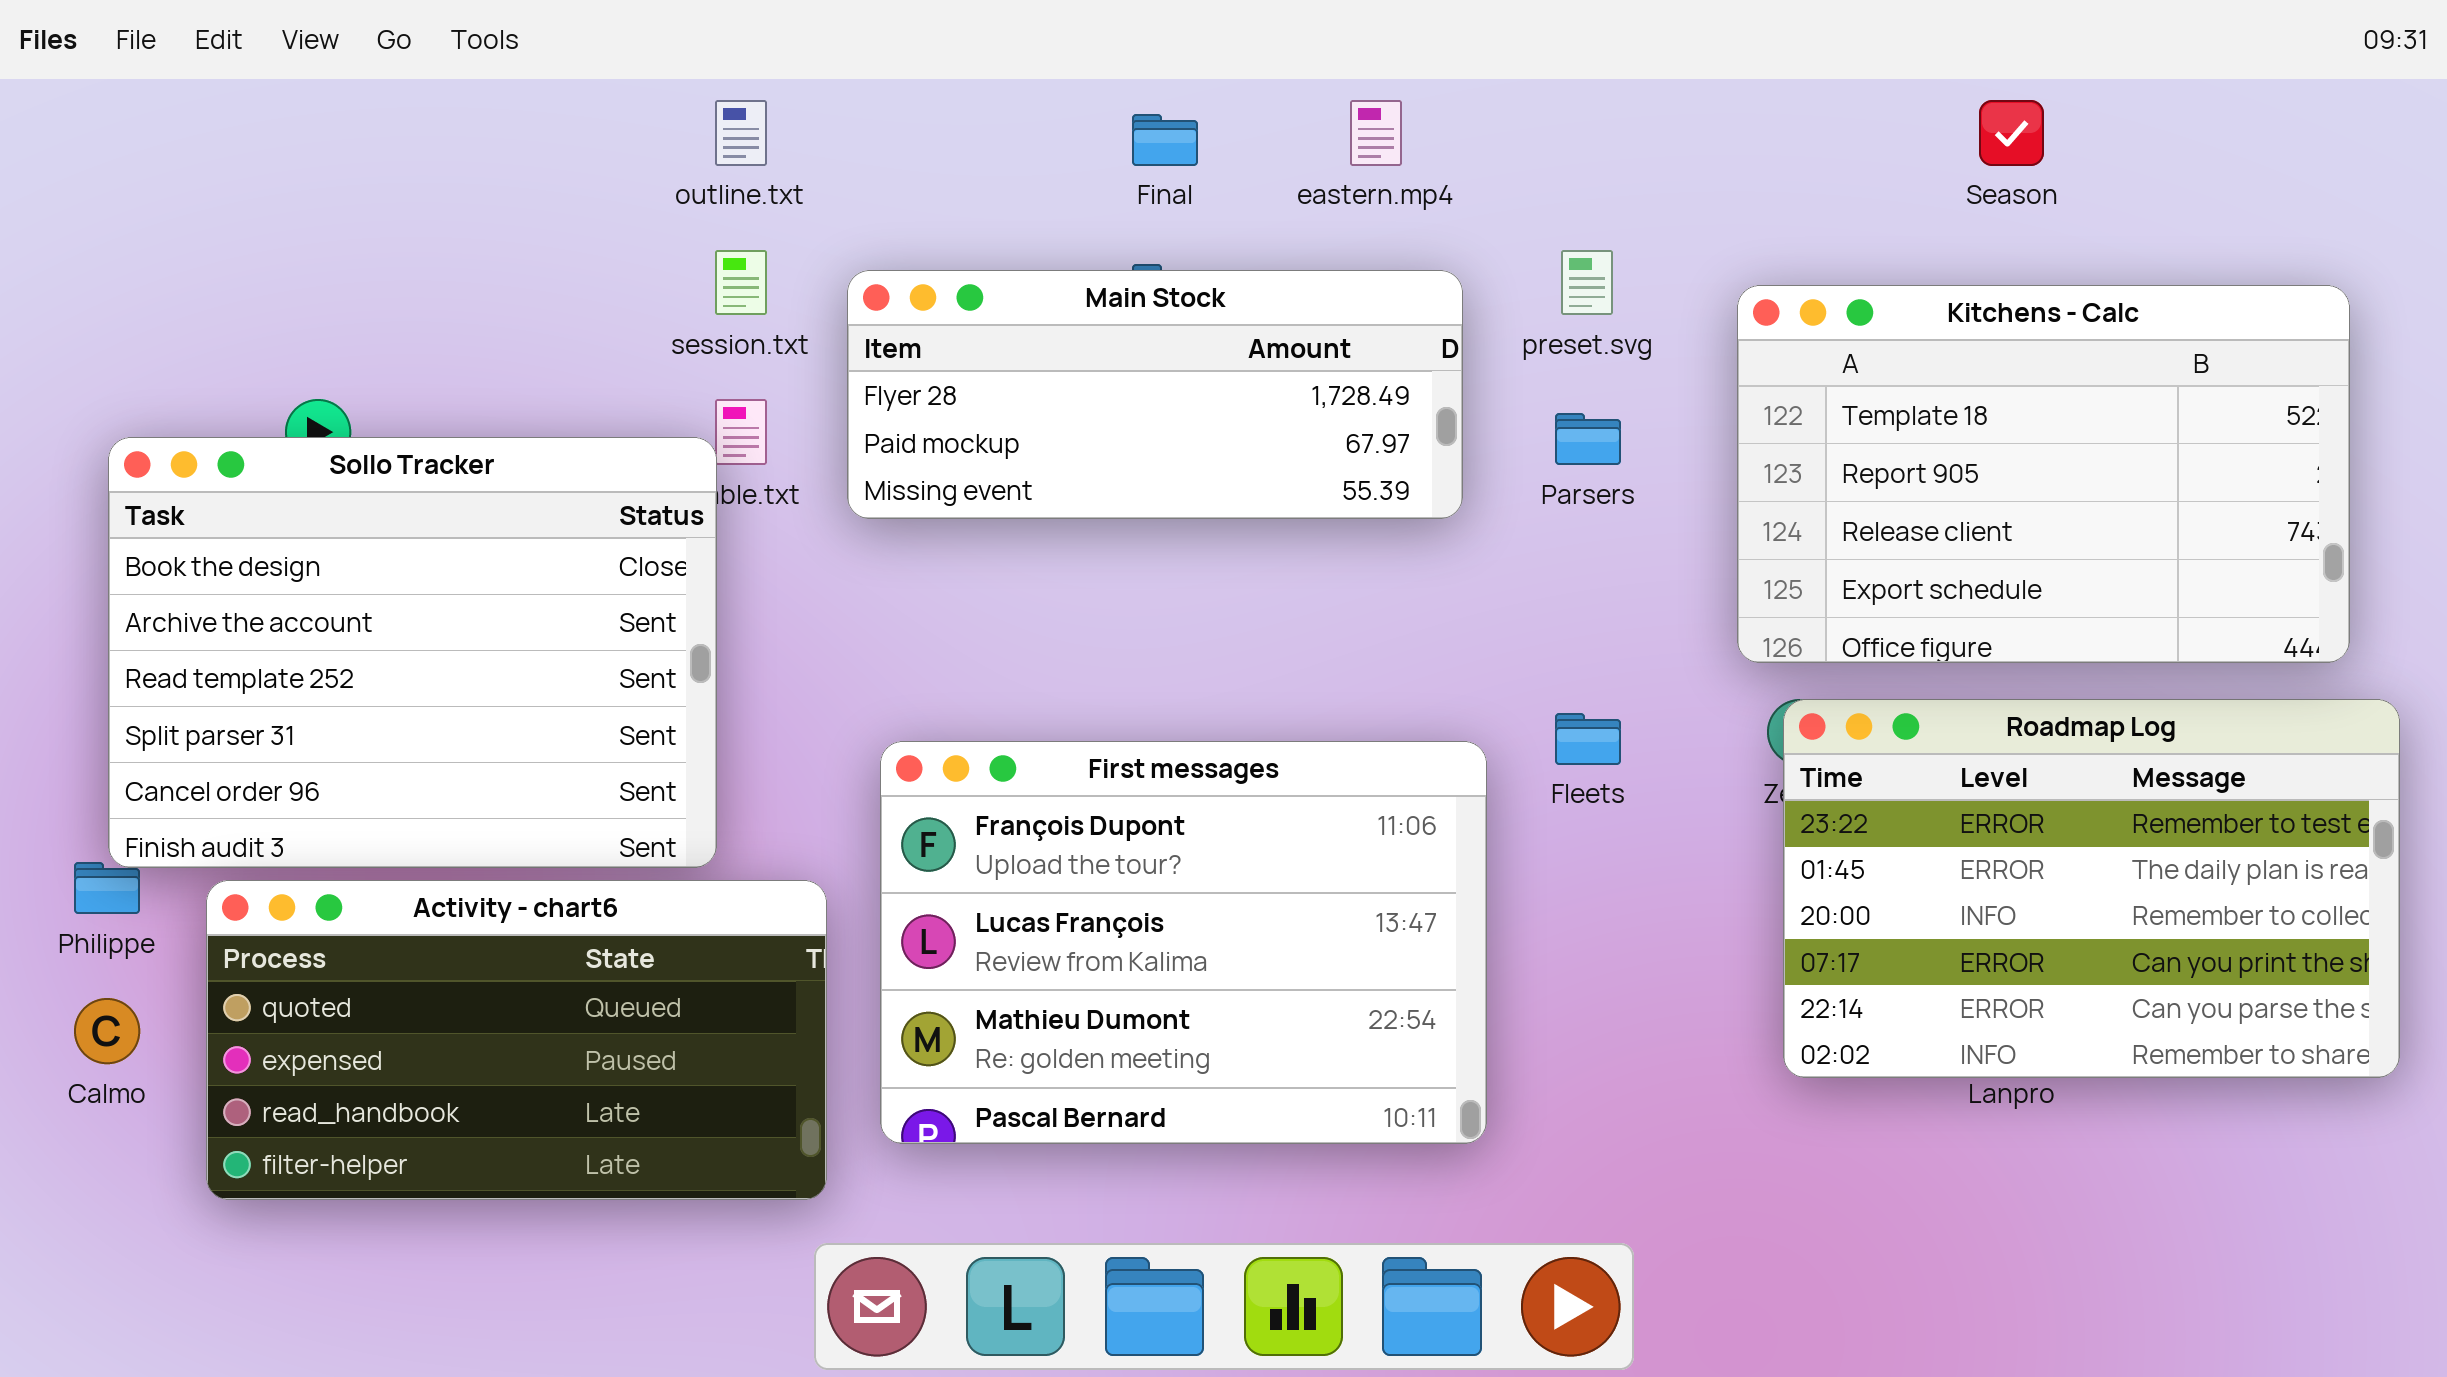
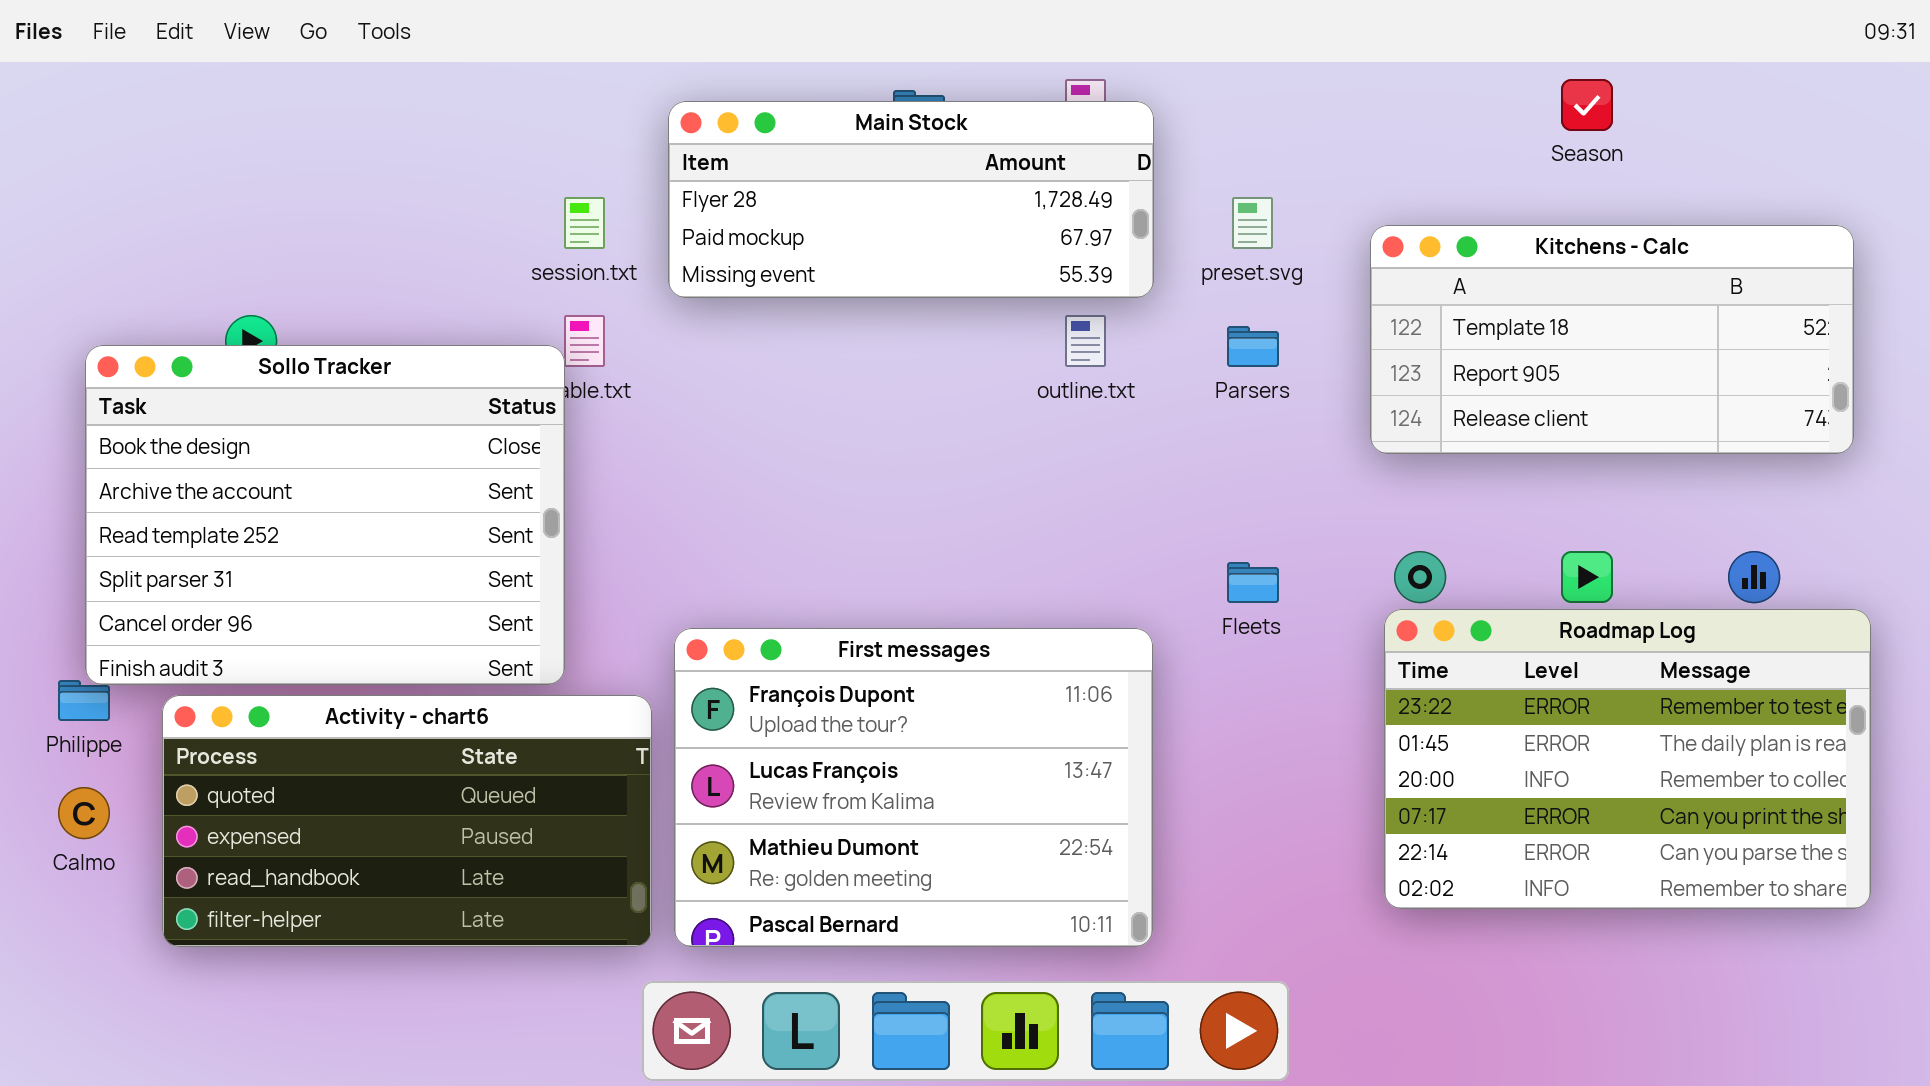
outline.txt: [715,100,767,166] -> [1065,315,1106,367], moved
Main Stock: [847,270,1463,519] -> [668,101,1154,298], moved
Kitchens - Calc: [1737,285,2350,663] -> [1370,225,1854,454], resized
Roadmap Log: [1783,699,2400,1078] -> [1384,609,1871,909], moved
First messages: [880,741,1487,1144] -> [674,628,1153,947], moved

